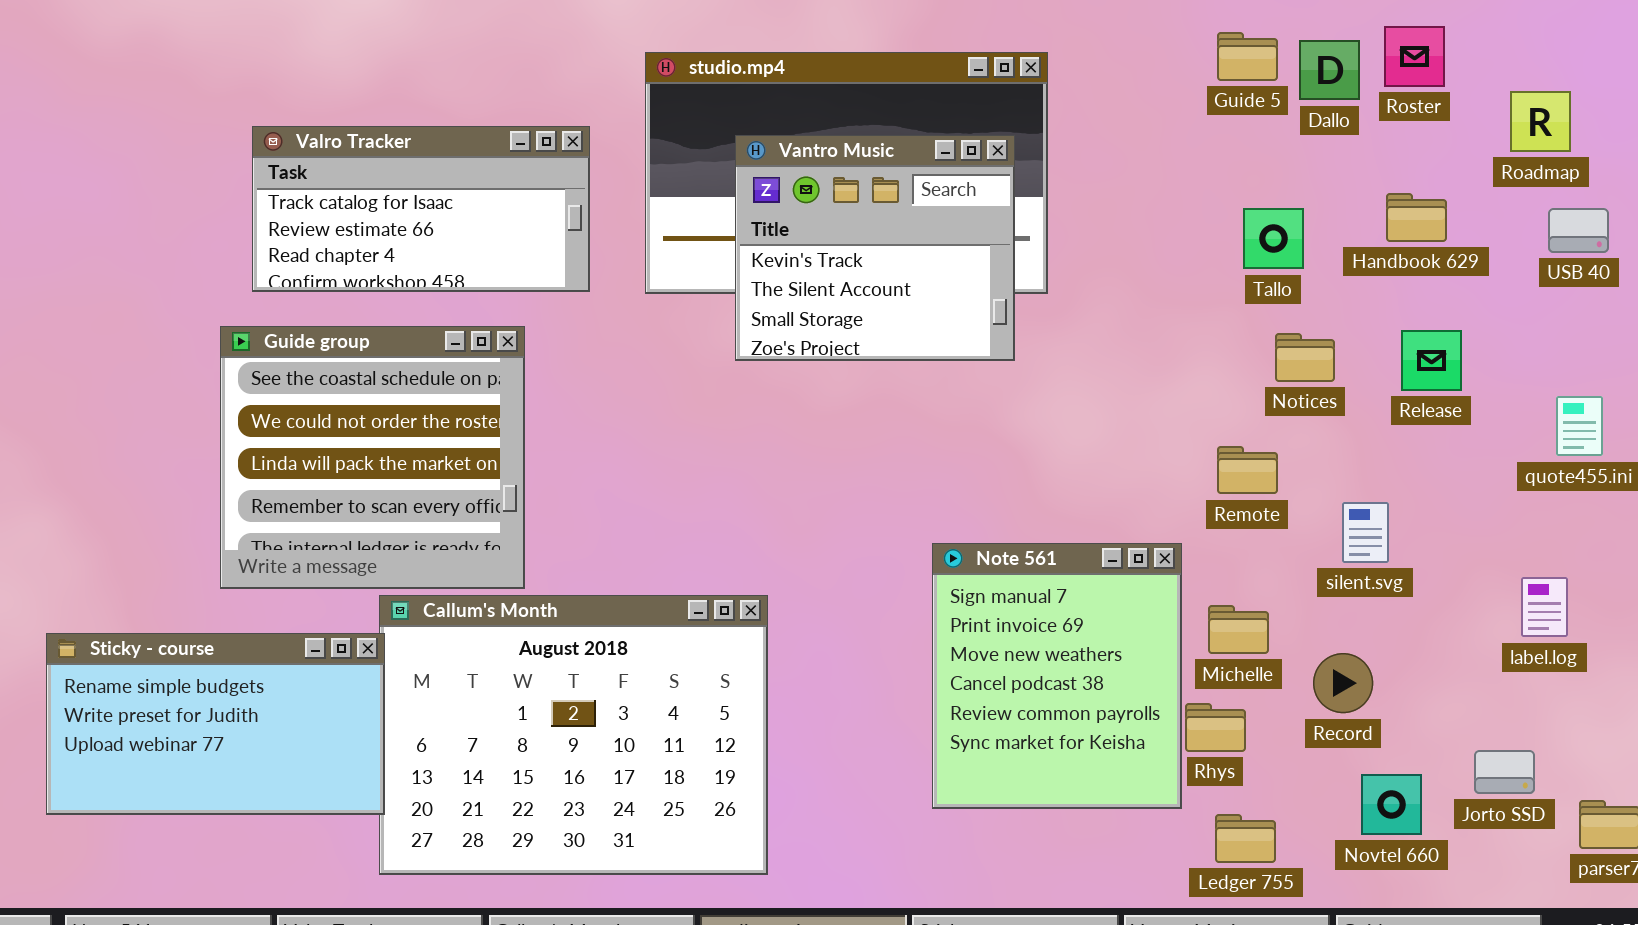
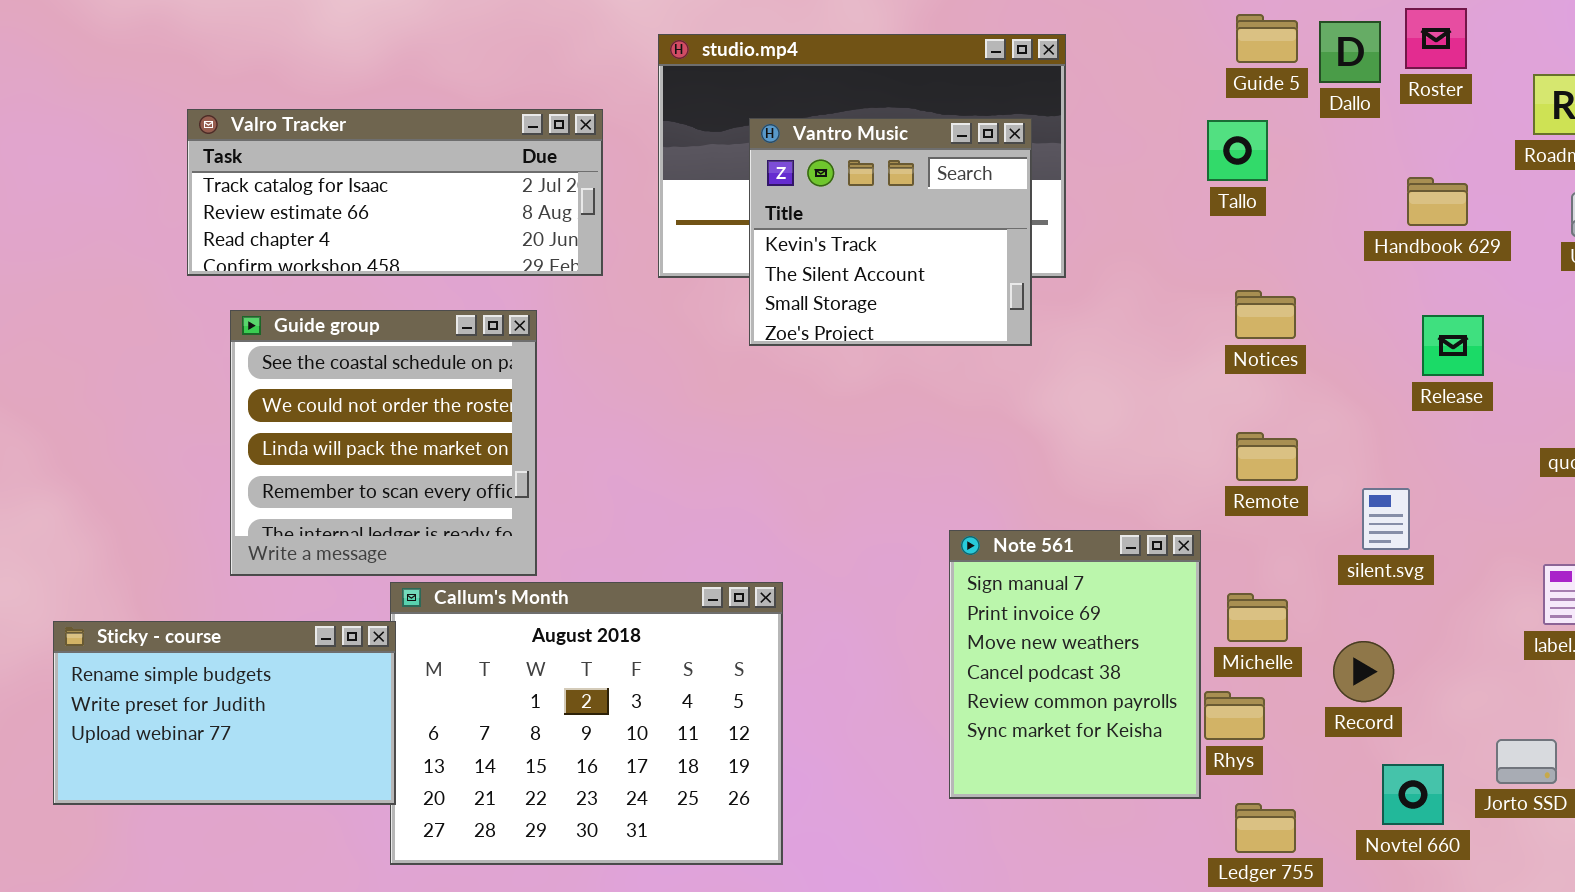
Valro Tracker: [252,126,590,292] -> [187,109,603,276], resized
Tallo: [1243,208,1304,269] -> [1207,120,1268,181], moved
Notices: [1275,333,1335,382] -> [1235,290,1296,339], moved

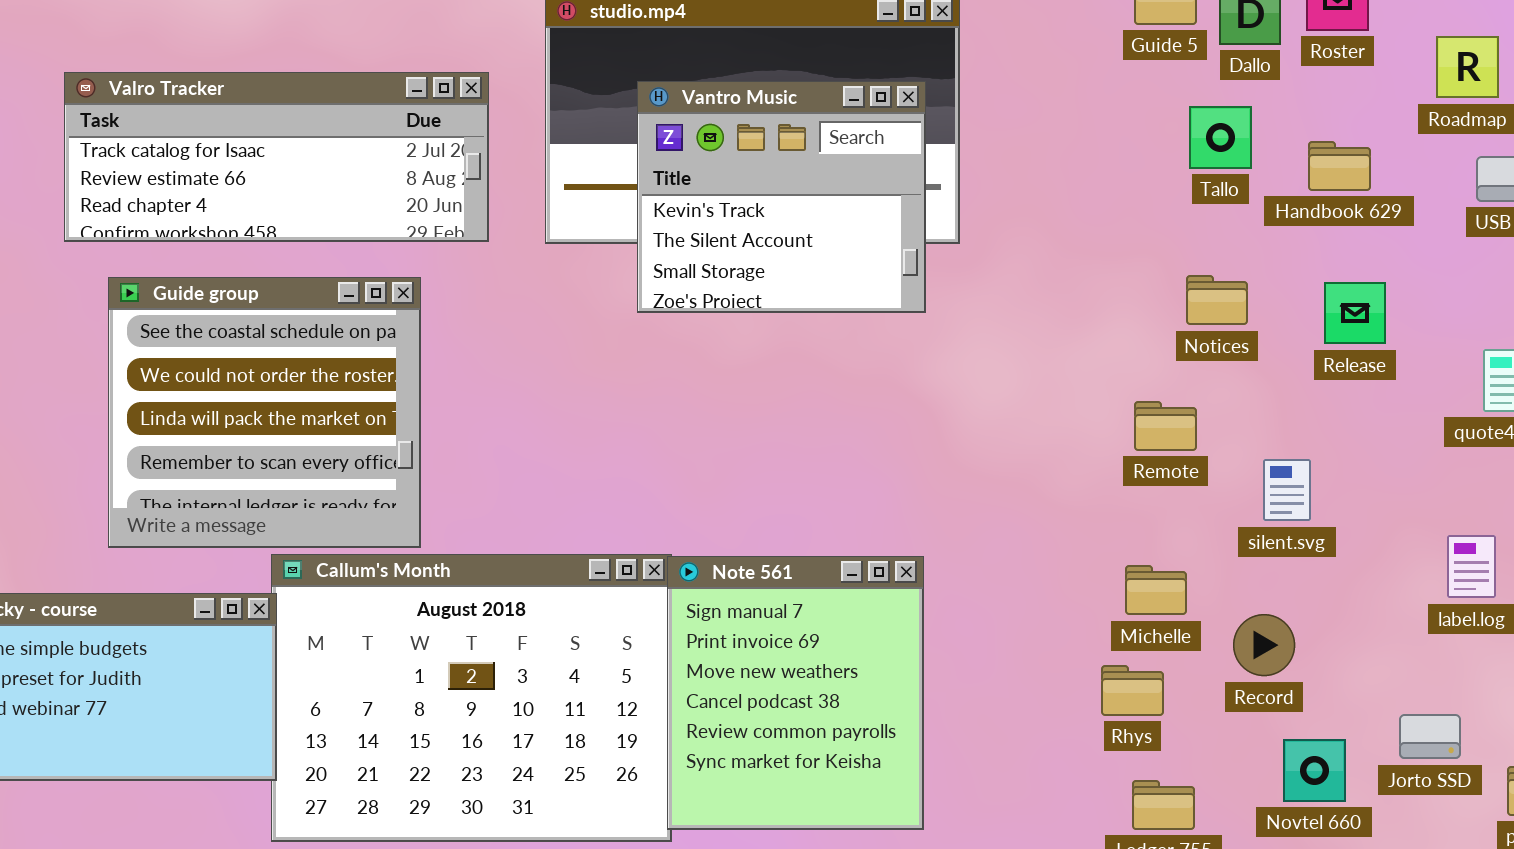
Tallo: [1207,120,1268,181] -> [1189,106,1252,169], moved
Notices: [1235,290,1296,339] -> [1186,275,1248,325], moved
Note 561: [949,530,1201,799] -> [667,556,924,830], moved

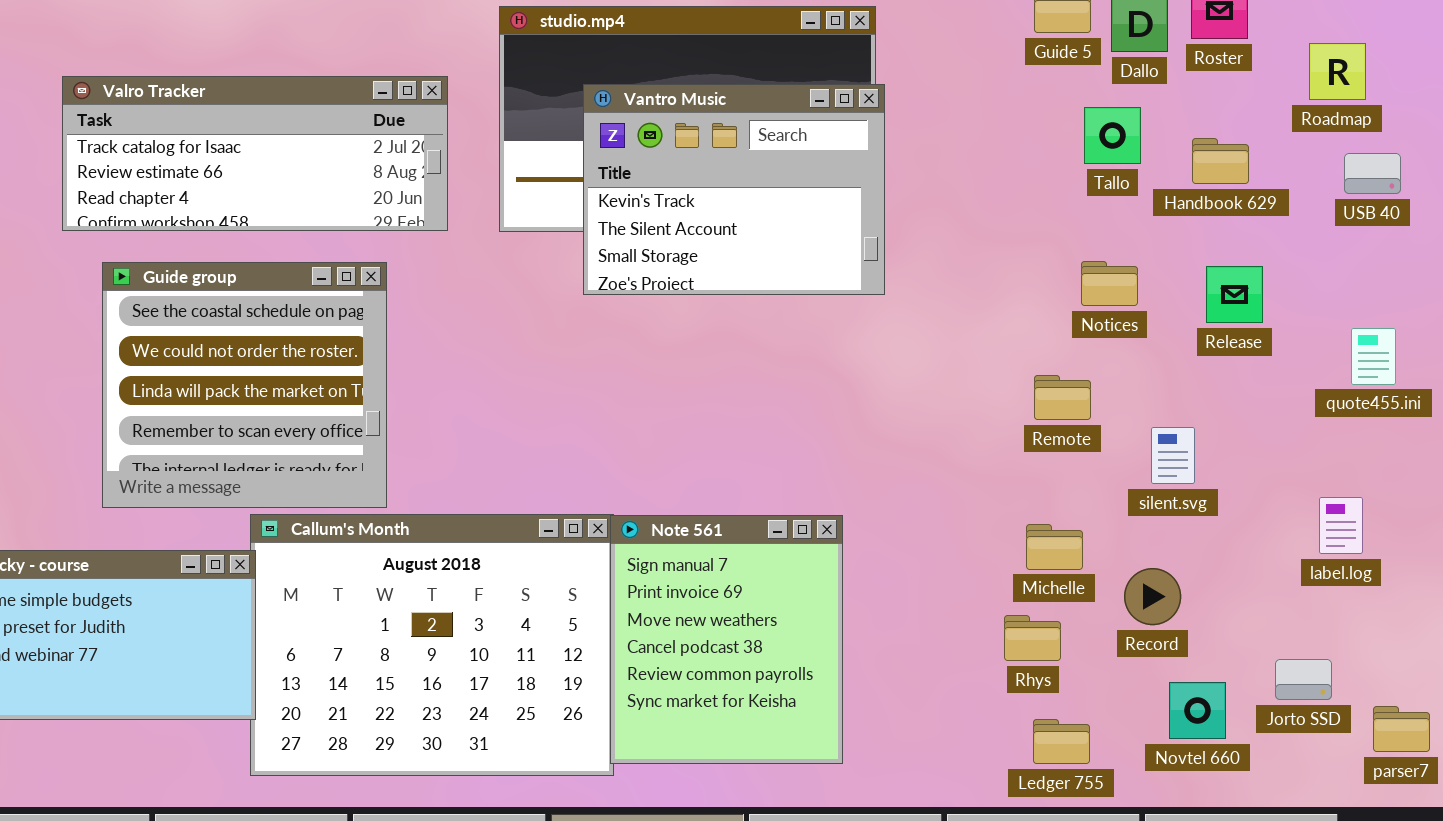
Vantro Music: [637,81,926,313] -> [583,84,885,295], resized

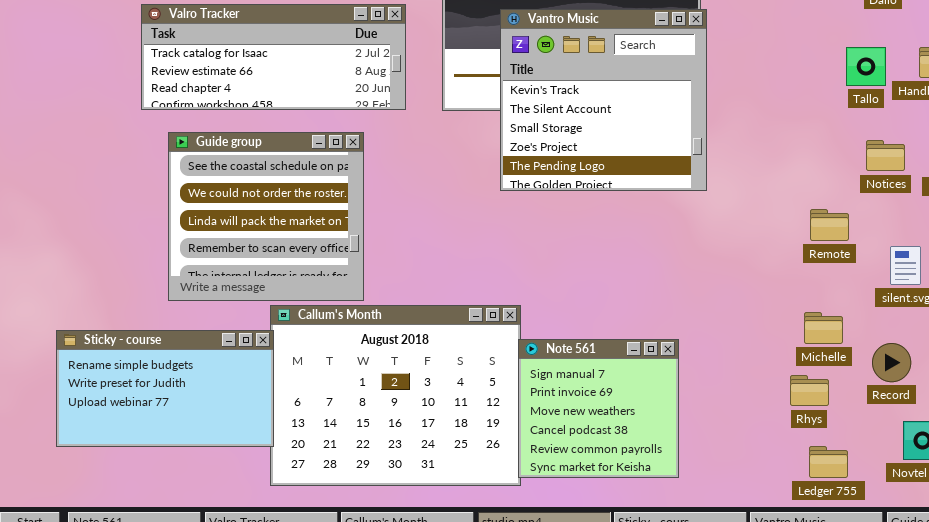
Vantro Music: [583,84,885,295] -> [500,9,707,191], resized
Tallo: [1084,107,1141,164] -> [846,47,886,86], moved
Notices: [1081,261,1138,306] -> [866,140,905,171], moved
Note 561: [610,515,843,764] -> [518,339,679,478], resized

